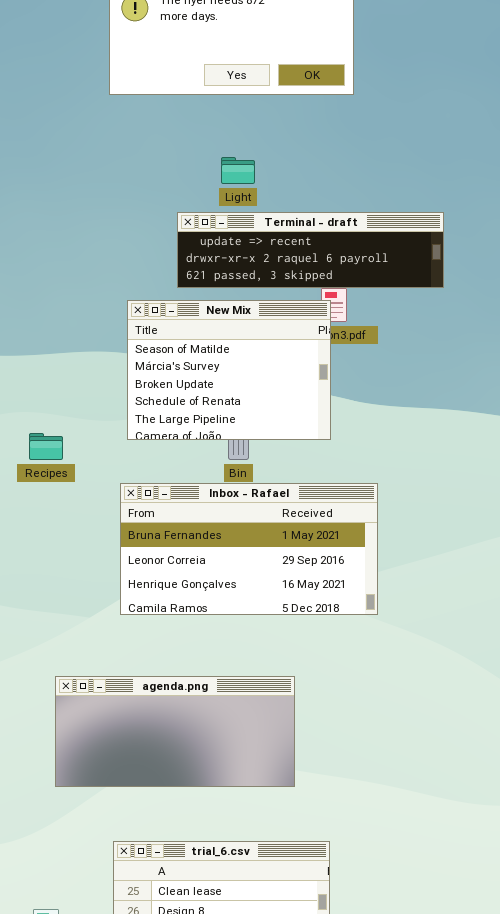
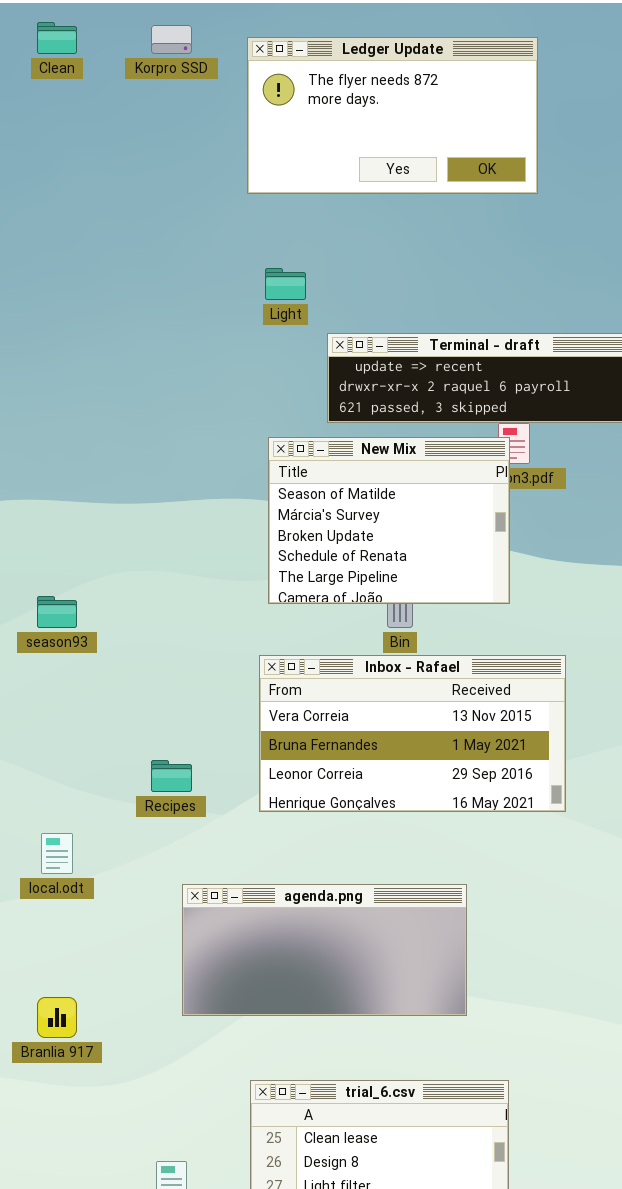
Light: [221,157,255,184] -> [265,268,306,300], moved
Recipes: [29,433,63,460] -> [151,760,192,792], moved
Inbox - Rafael: [120,483,378,615] -> [259,655,566,812], scrolled up 1 row

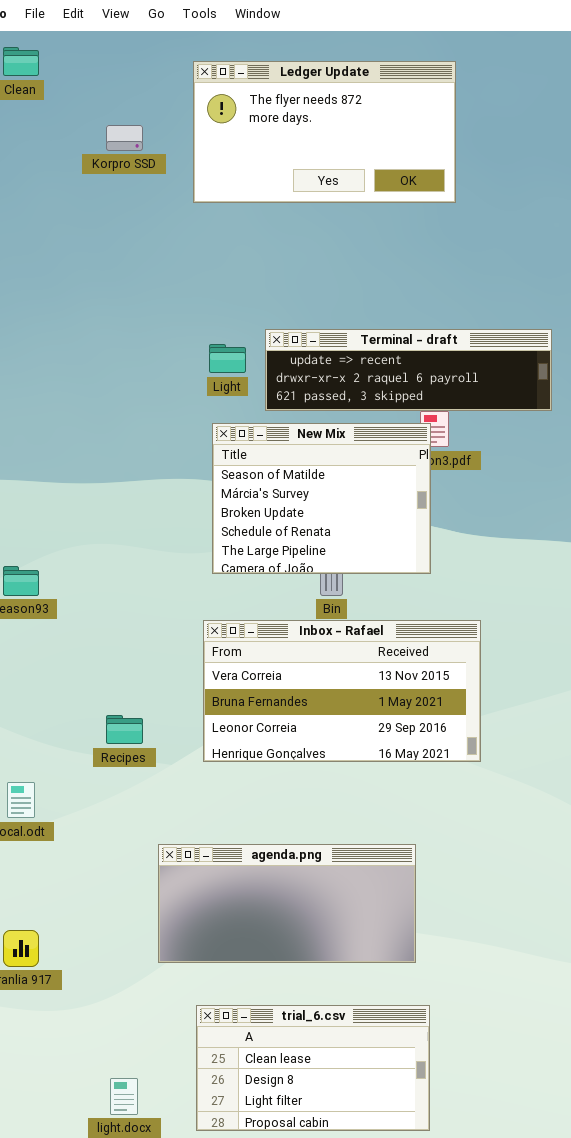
Korpro SSD: [151,25,192,54] -> [106,125,143,151], moved
Light: [265,268,306,300] -> [209,344,246,373], moved
agenda.png: [182,884,467,1016] -> [158,844,416,963], moved

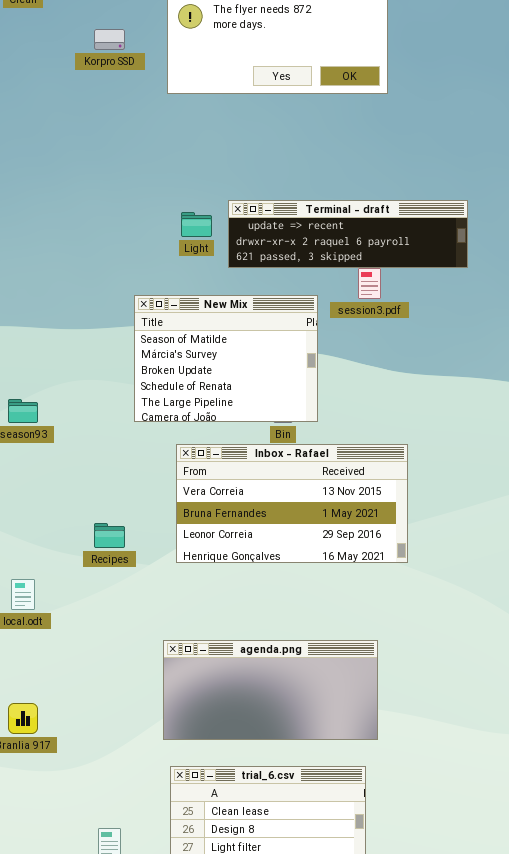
New Mix: [212,423,431,574] -> [134,295,318,422], moved
agenda.png: [158,844,416,963] -> [163,640,378,740], moved

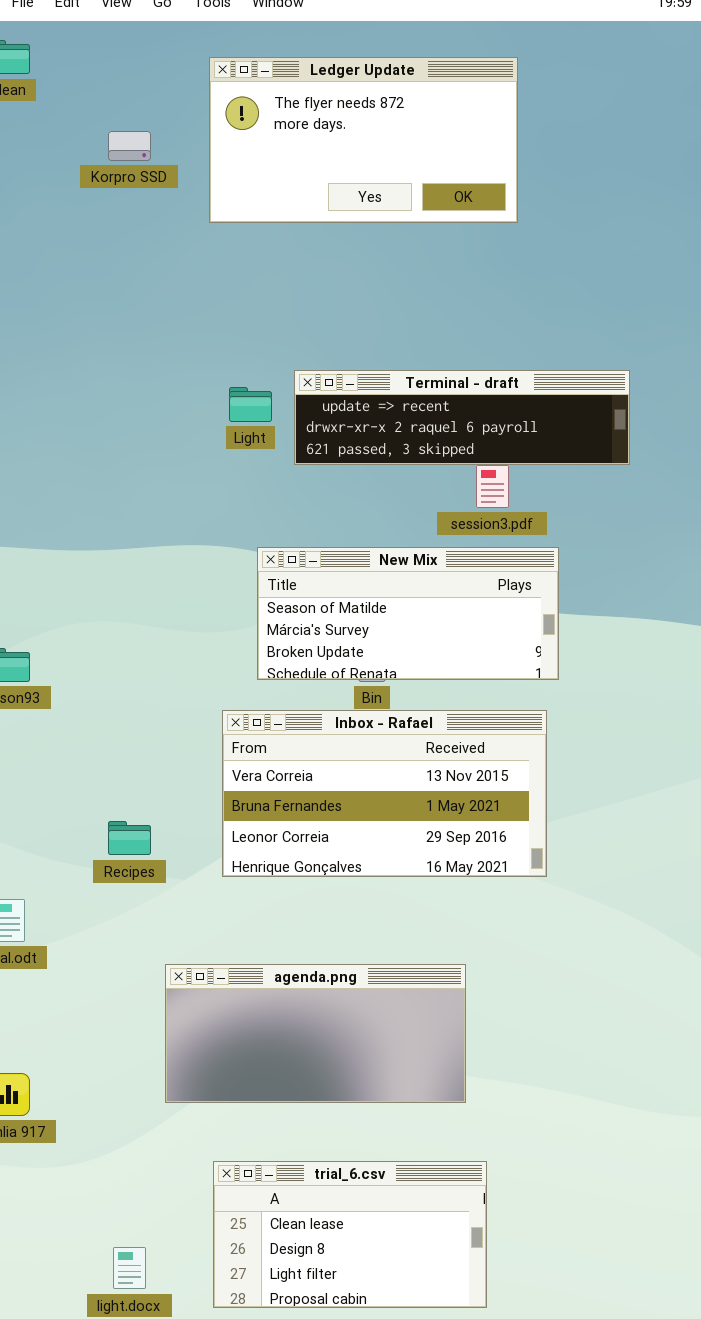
New Mix: [134,295,318,422] -> [257,547,559,680], moved, resized
agenda.png: [163,640,378,740] -> [165,964,466,1103], moved

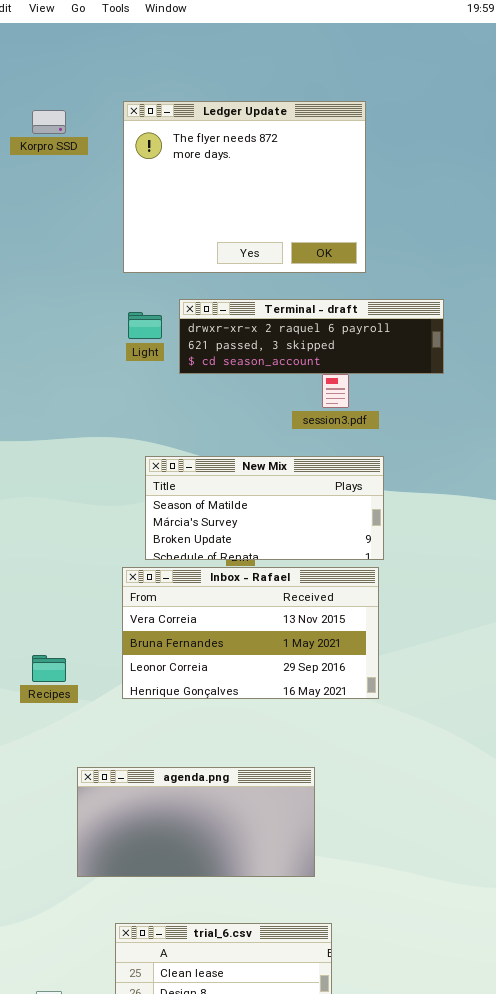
Ledger Update: [209,57,518,223] -> [123,101,366,273], moved, resized
Terminal - draft: [294,370,630,465] -> [179,299,444,374], scrolled down 1 row
New Mix: [257,547,559,680] -> [145,456,384,560], moved

